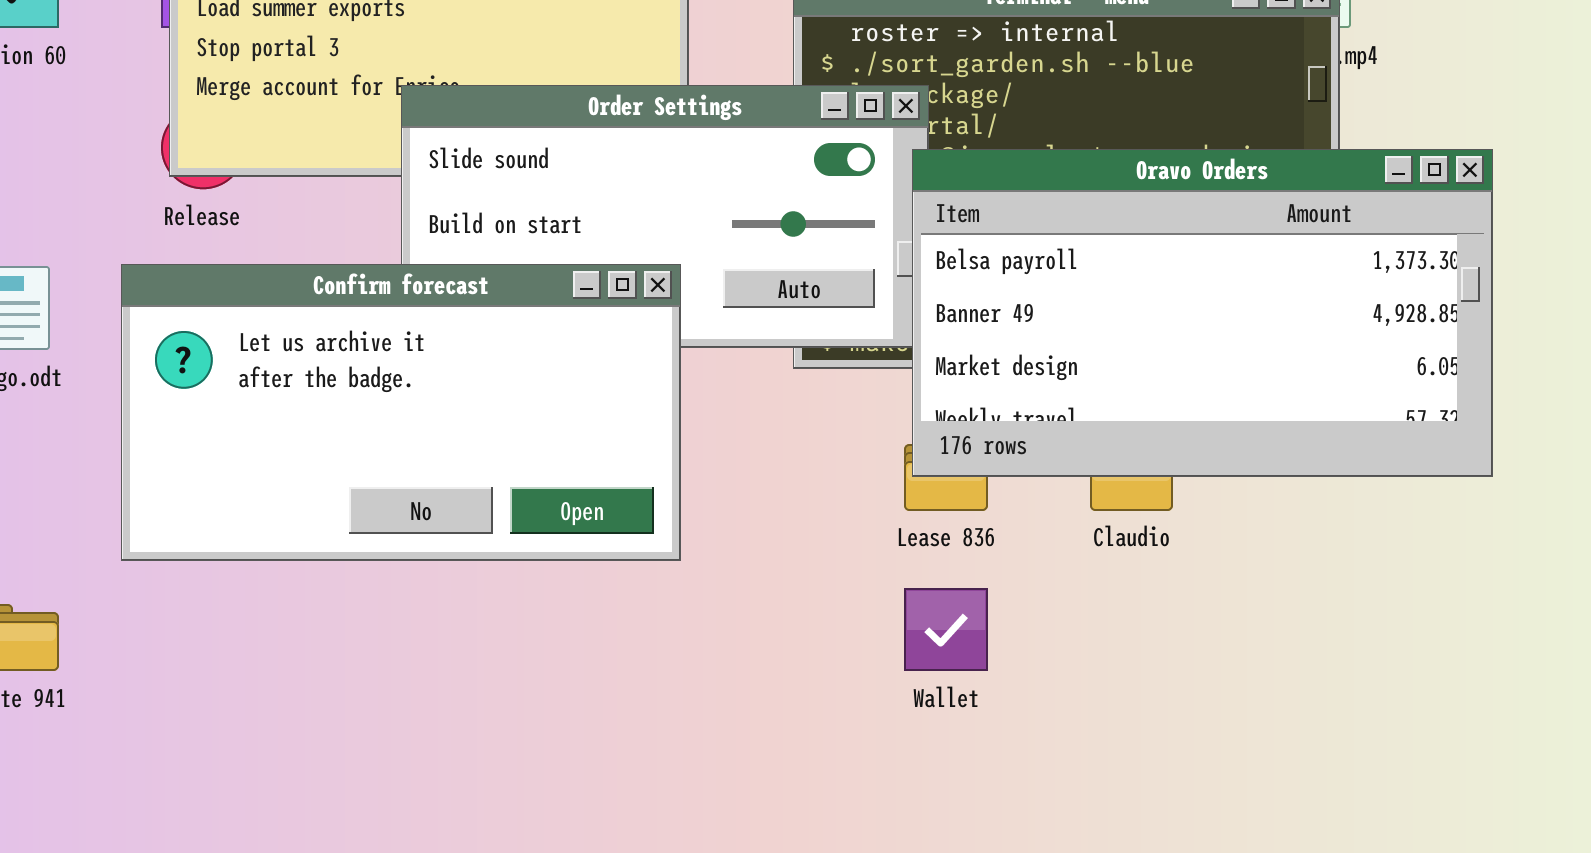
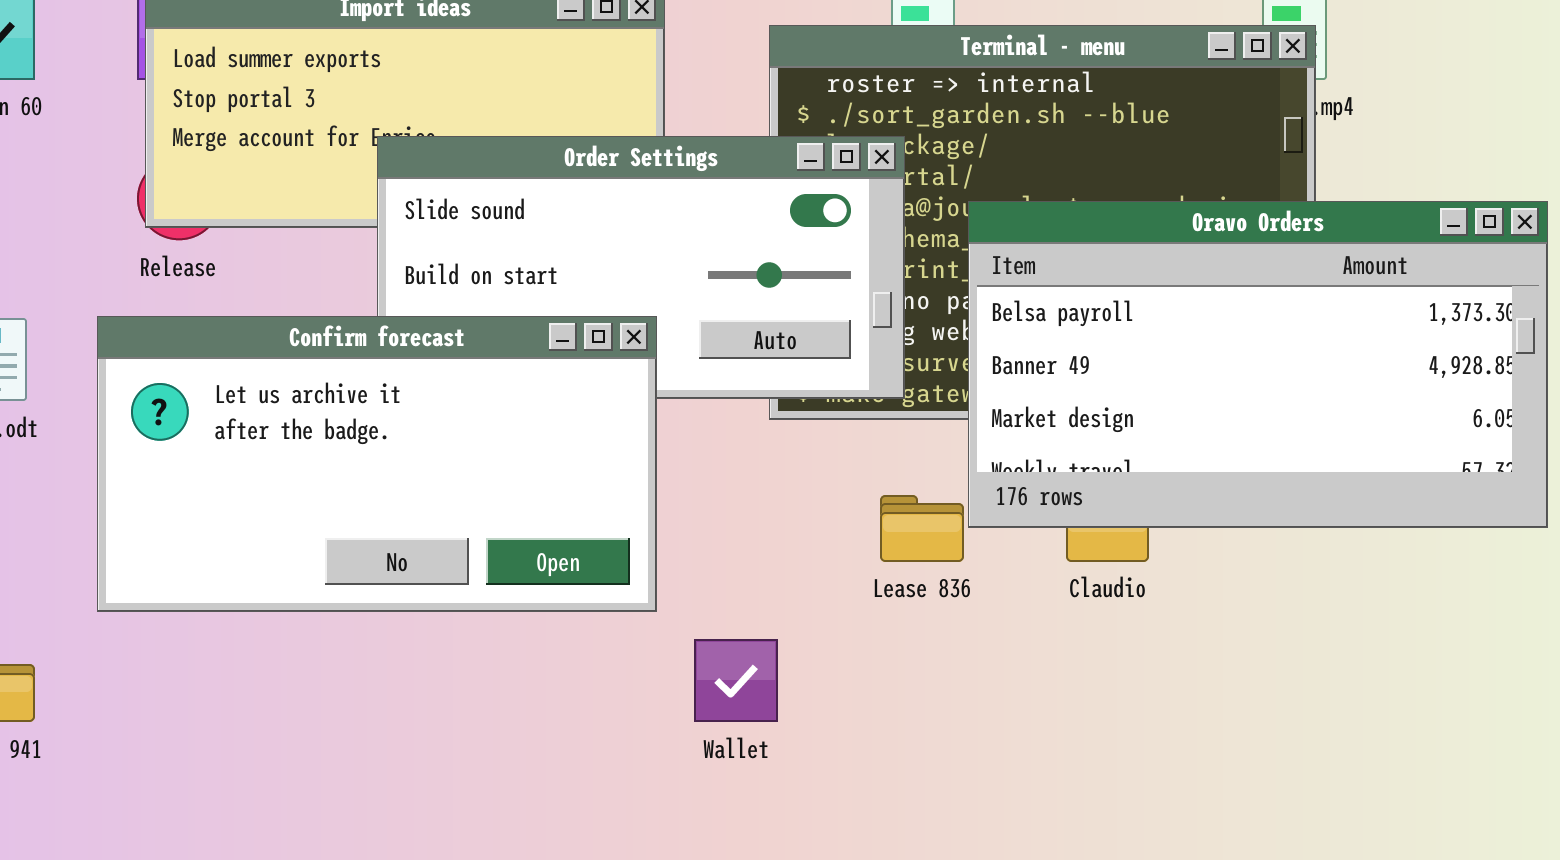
Oravo Orders: [912,149,1493,477] -> [968,201,1548,528], moved
Wallet: [904,588,988,671] -> [694,639,778,722], moved

